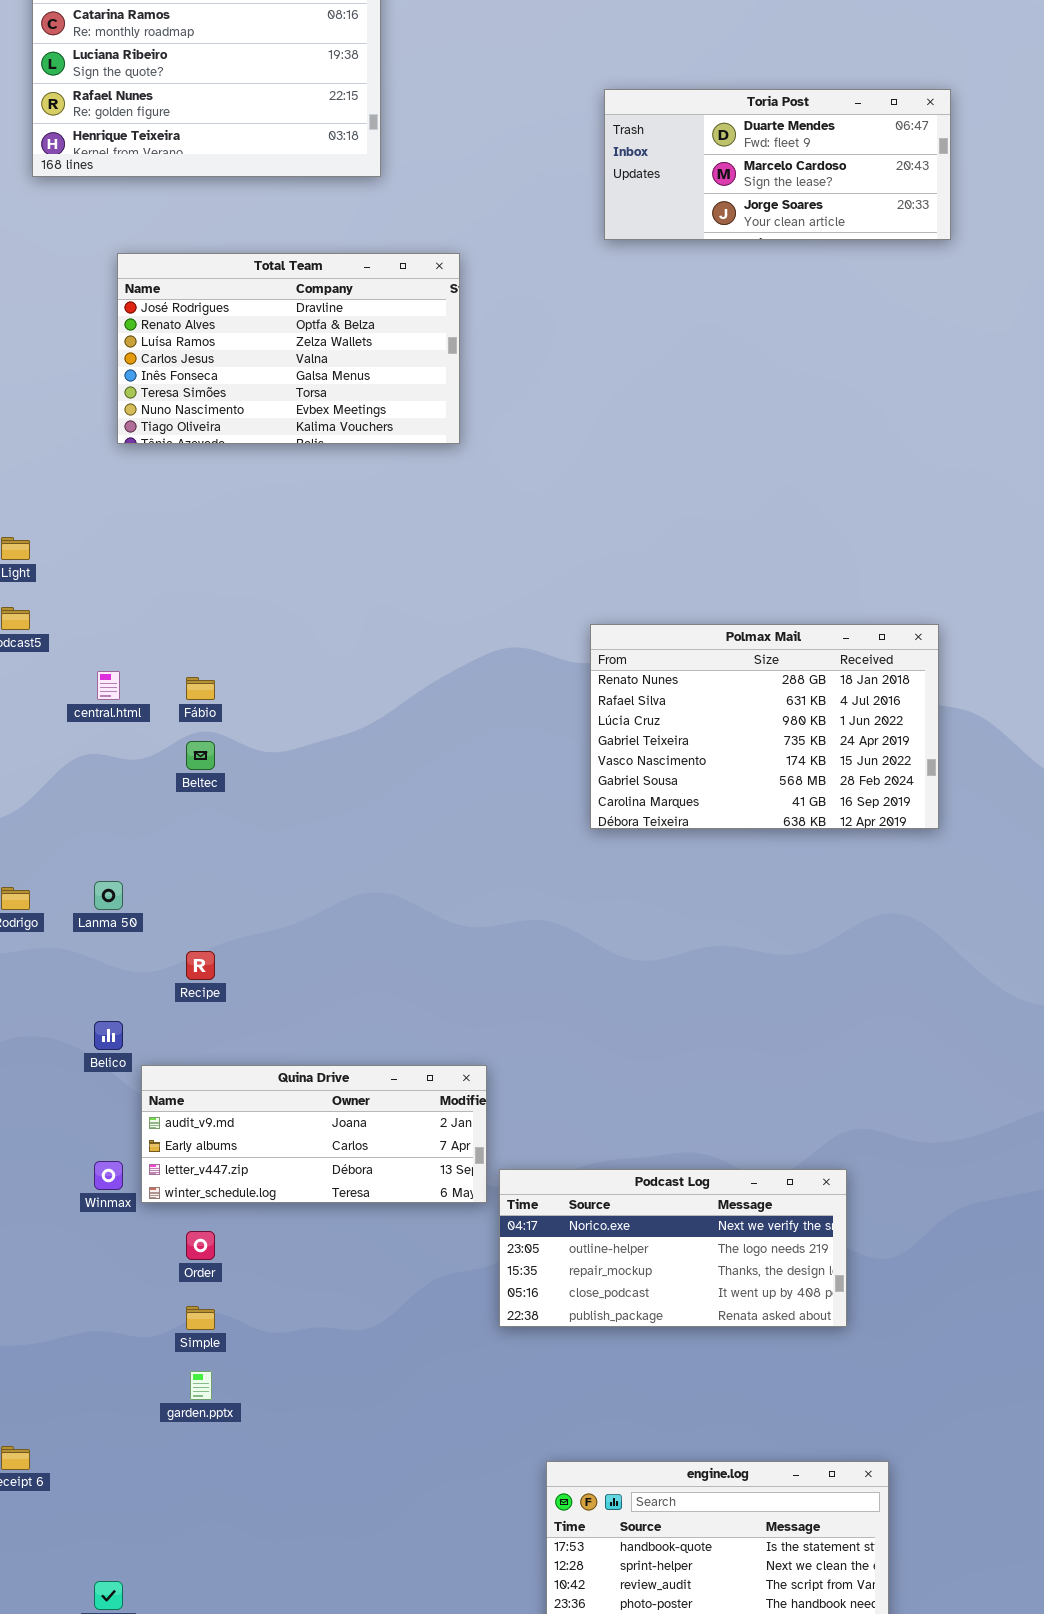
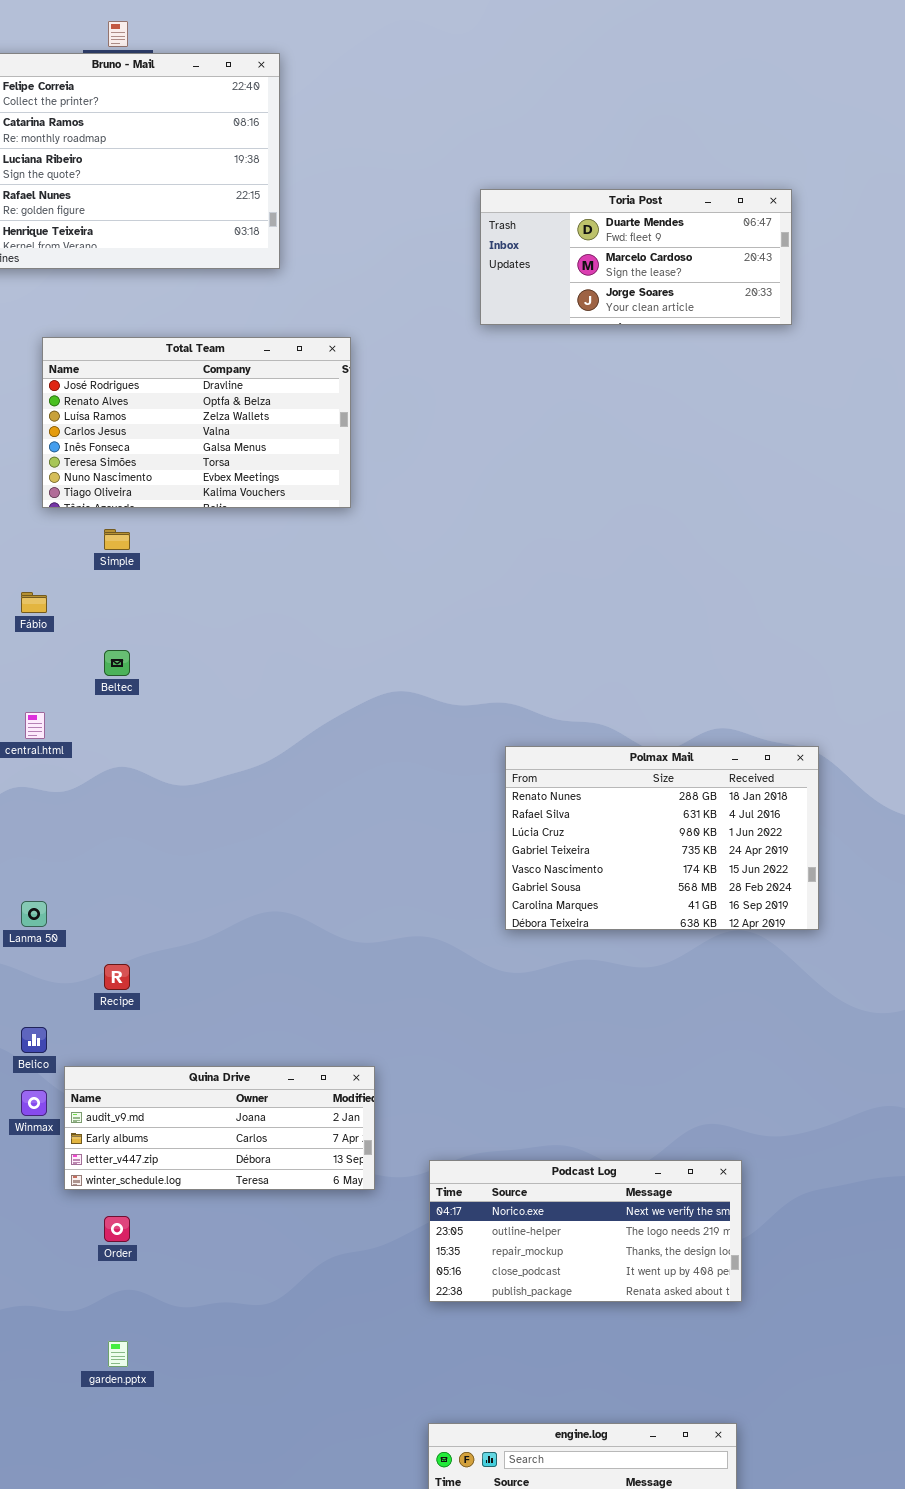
Polmax Mail: [590,624,939,829] -> [505,746,819,930], moved
Fábio: [186,677,215,700] -> [21,592,47,613], moved
Beltec: [186,741,215,770] -> [104,650,130,676], moved
Winmax: [94,1161,123,1190] -> [21,1090,47,1116], moved
Podcast Log: [499,1169,847,1327] -> [429,1160,742,1302], moved
Simple: [186,1306,215,1330] -> [104,529,130,550], moved

